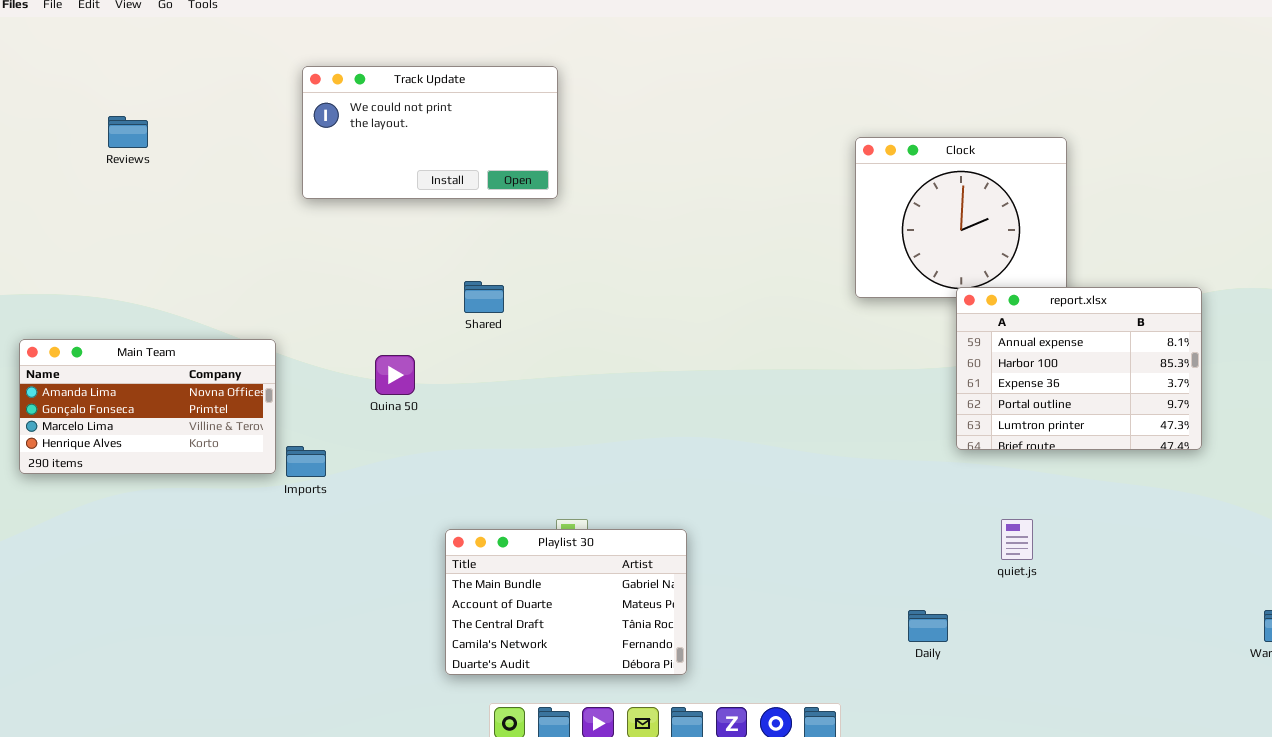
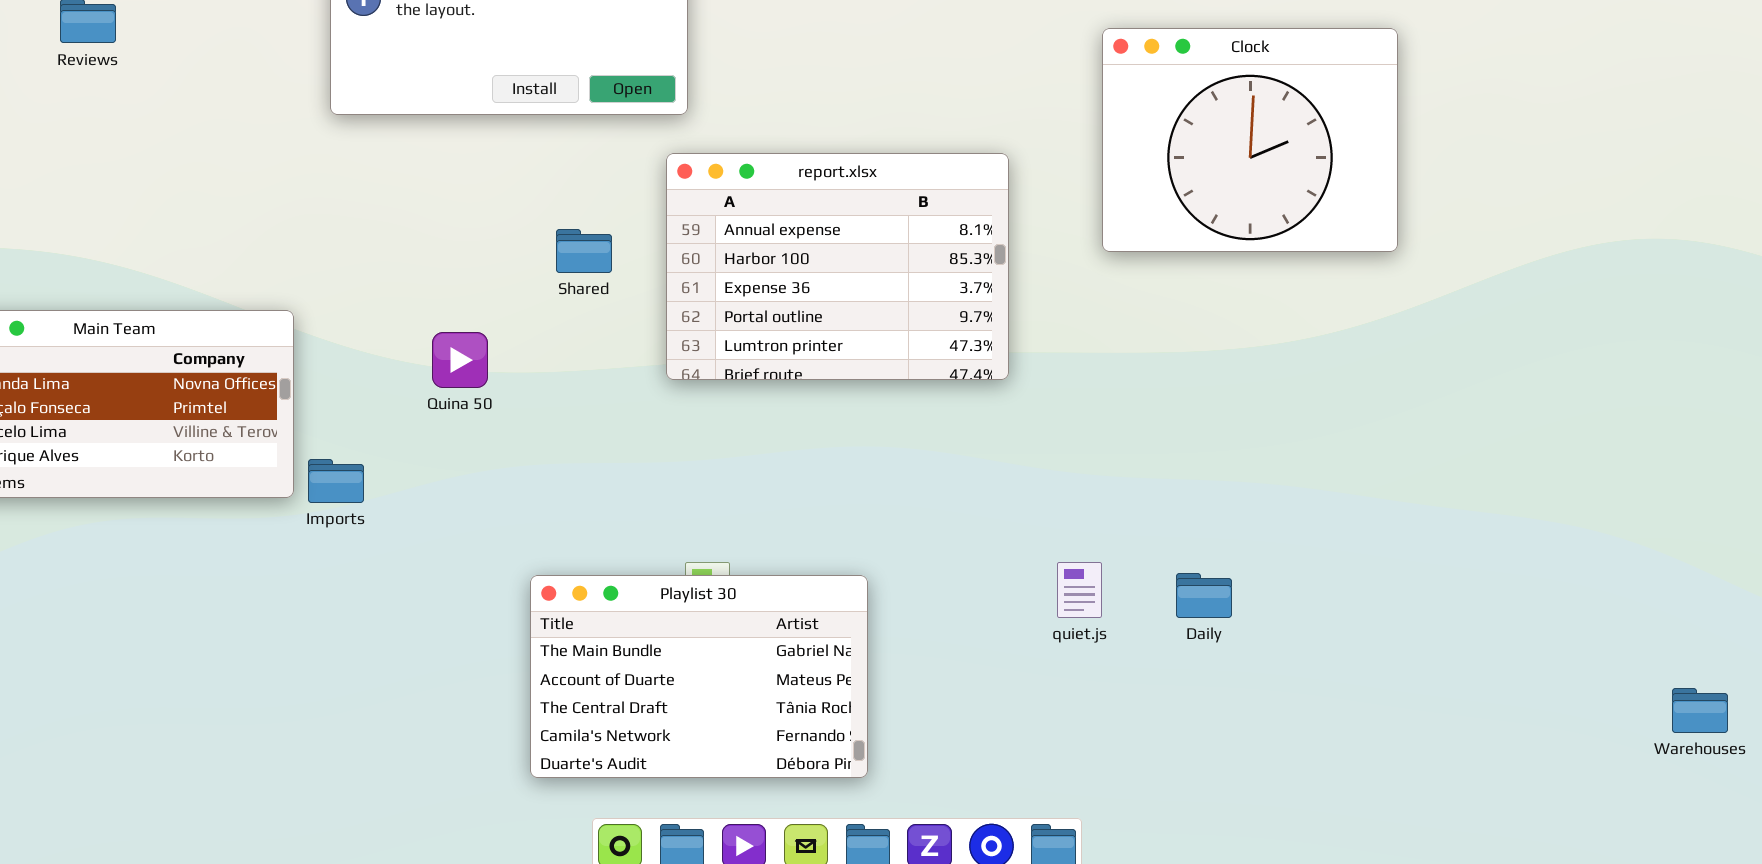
report.xlsx: [956,287,1202,450] -> [666,153,1009,380], moved
quiet.js: [1001,519,1033,560] -> [1057,562,1102,618], moved
Daily: [908,610,948,642] -> [1176,573,1232,618], moved

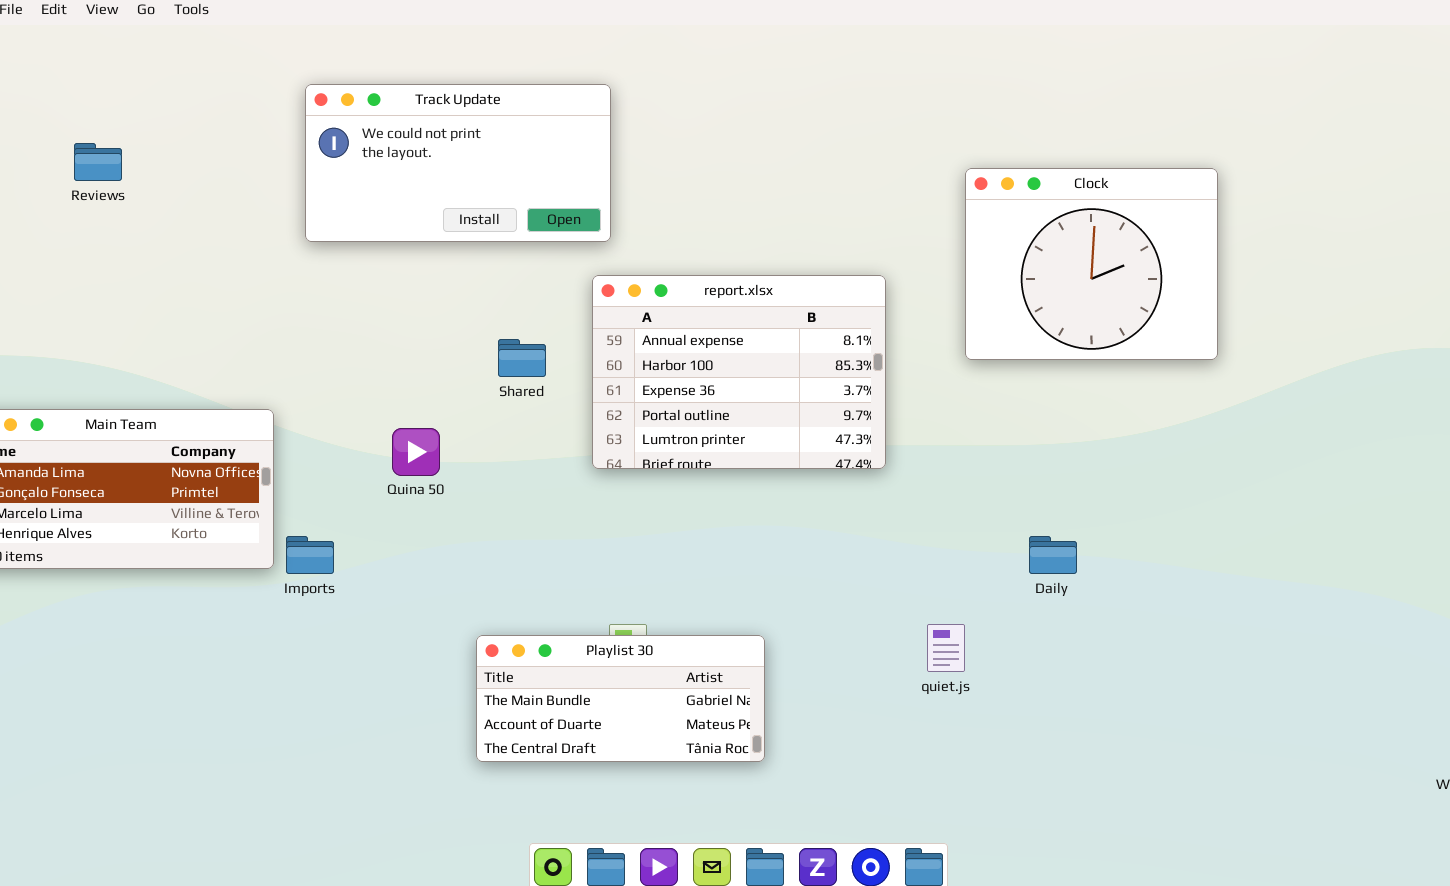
Daily: [1176,573,1232,618] -> [1029,536,1077,574], moved
Playlist 30: [530,575,868,778] -> [476,635,765,762], resized

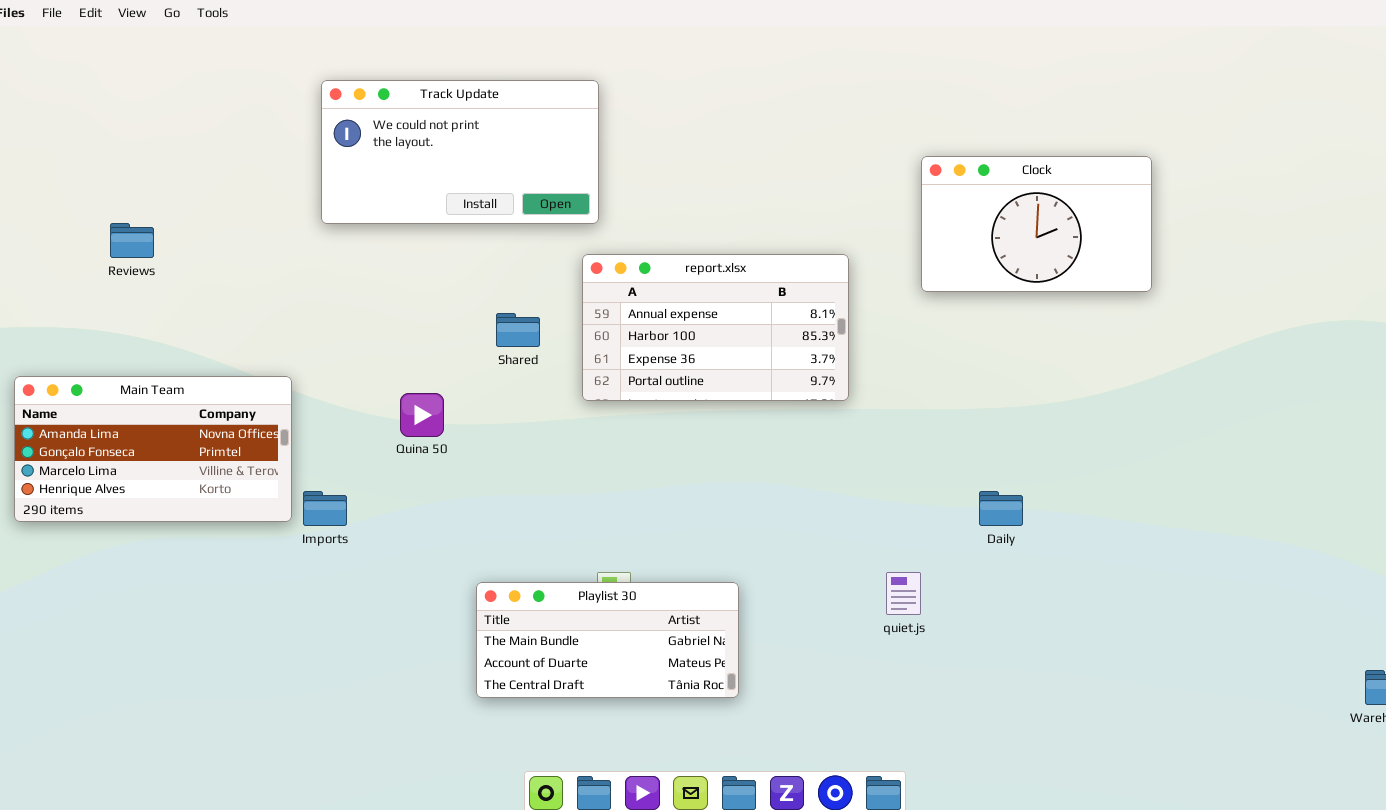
Reviews: [74,143,122,181] -> [110,223,154,258], moved
Clock: [965,168,1218,360] -> [921,156,1152,292], resized
report.xlsx: [592,275,886,469] -> [582,254,849,401], resized

